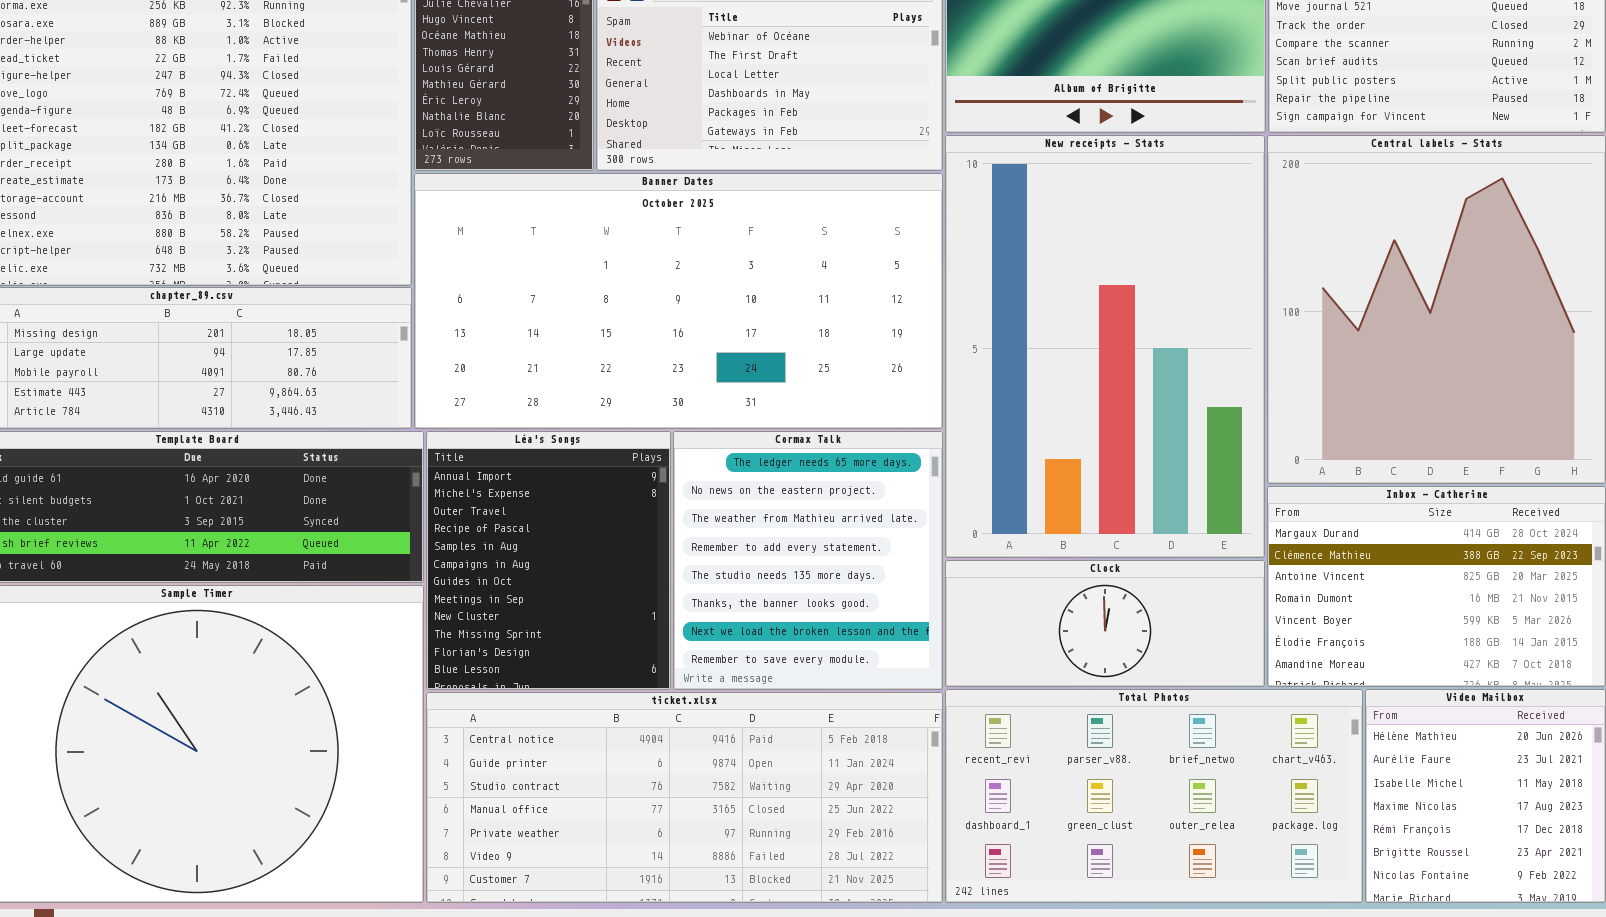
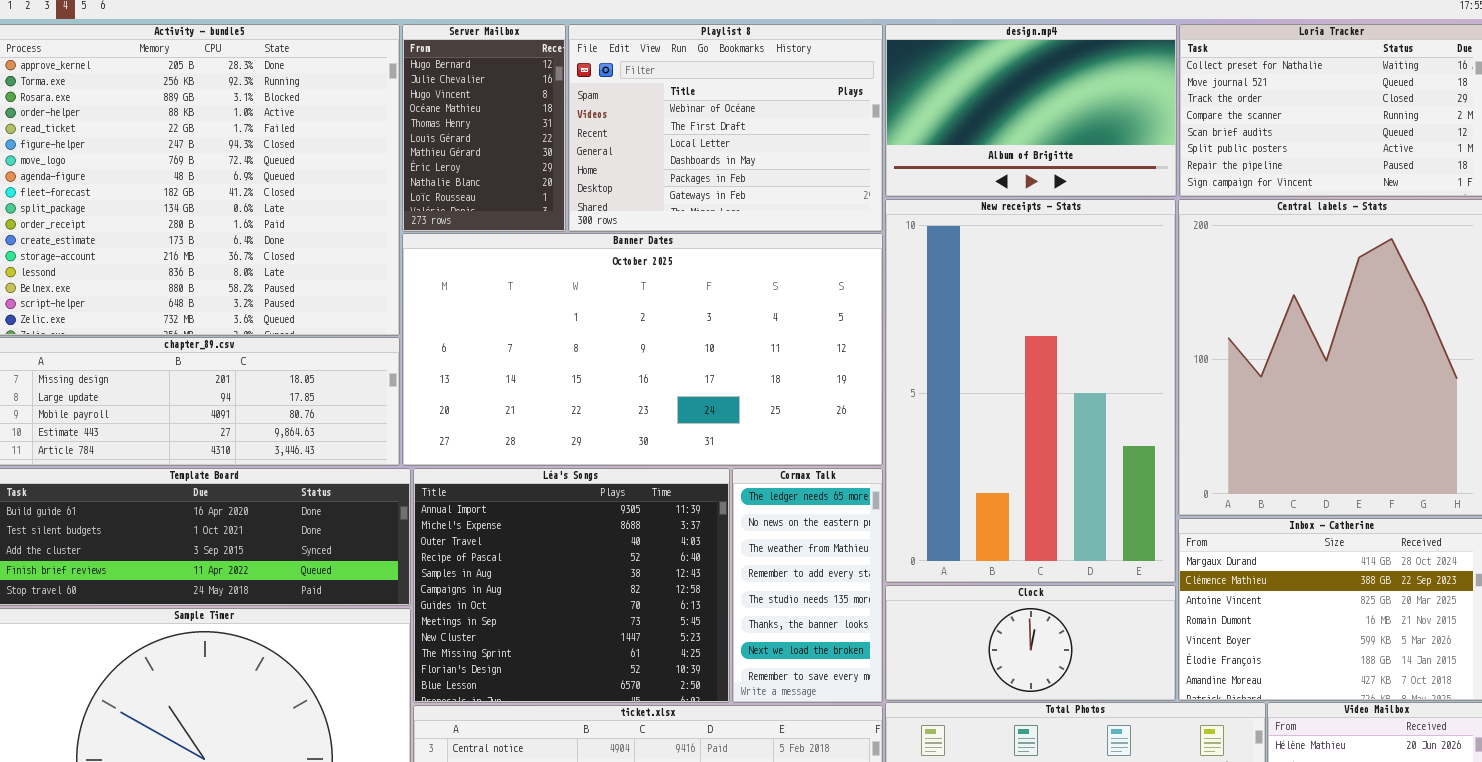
Léa's Songs: [426,431,671,690] -> [413,468,730,703], resized
Cormax Talk: [673,431,943,690] -> [732,468,883,703], resized

